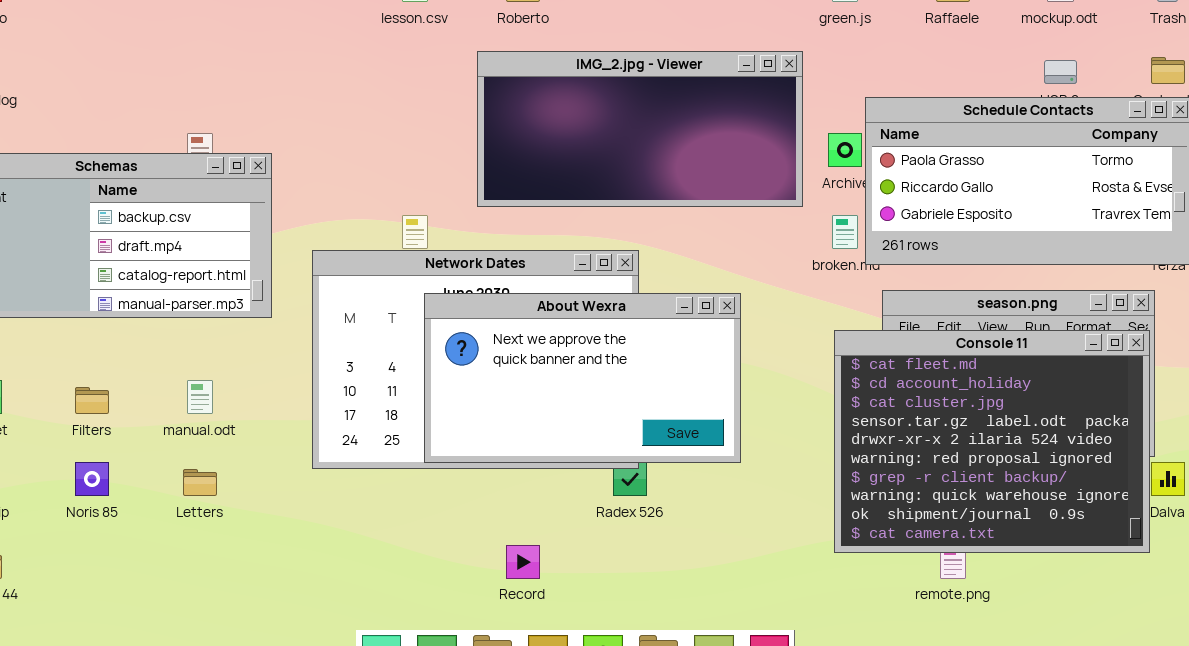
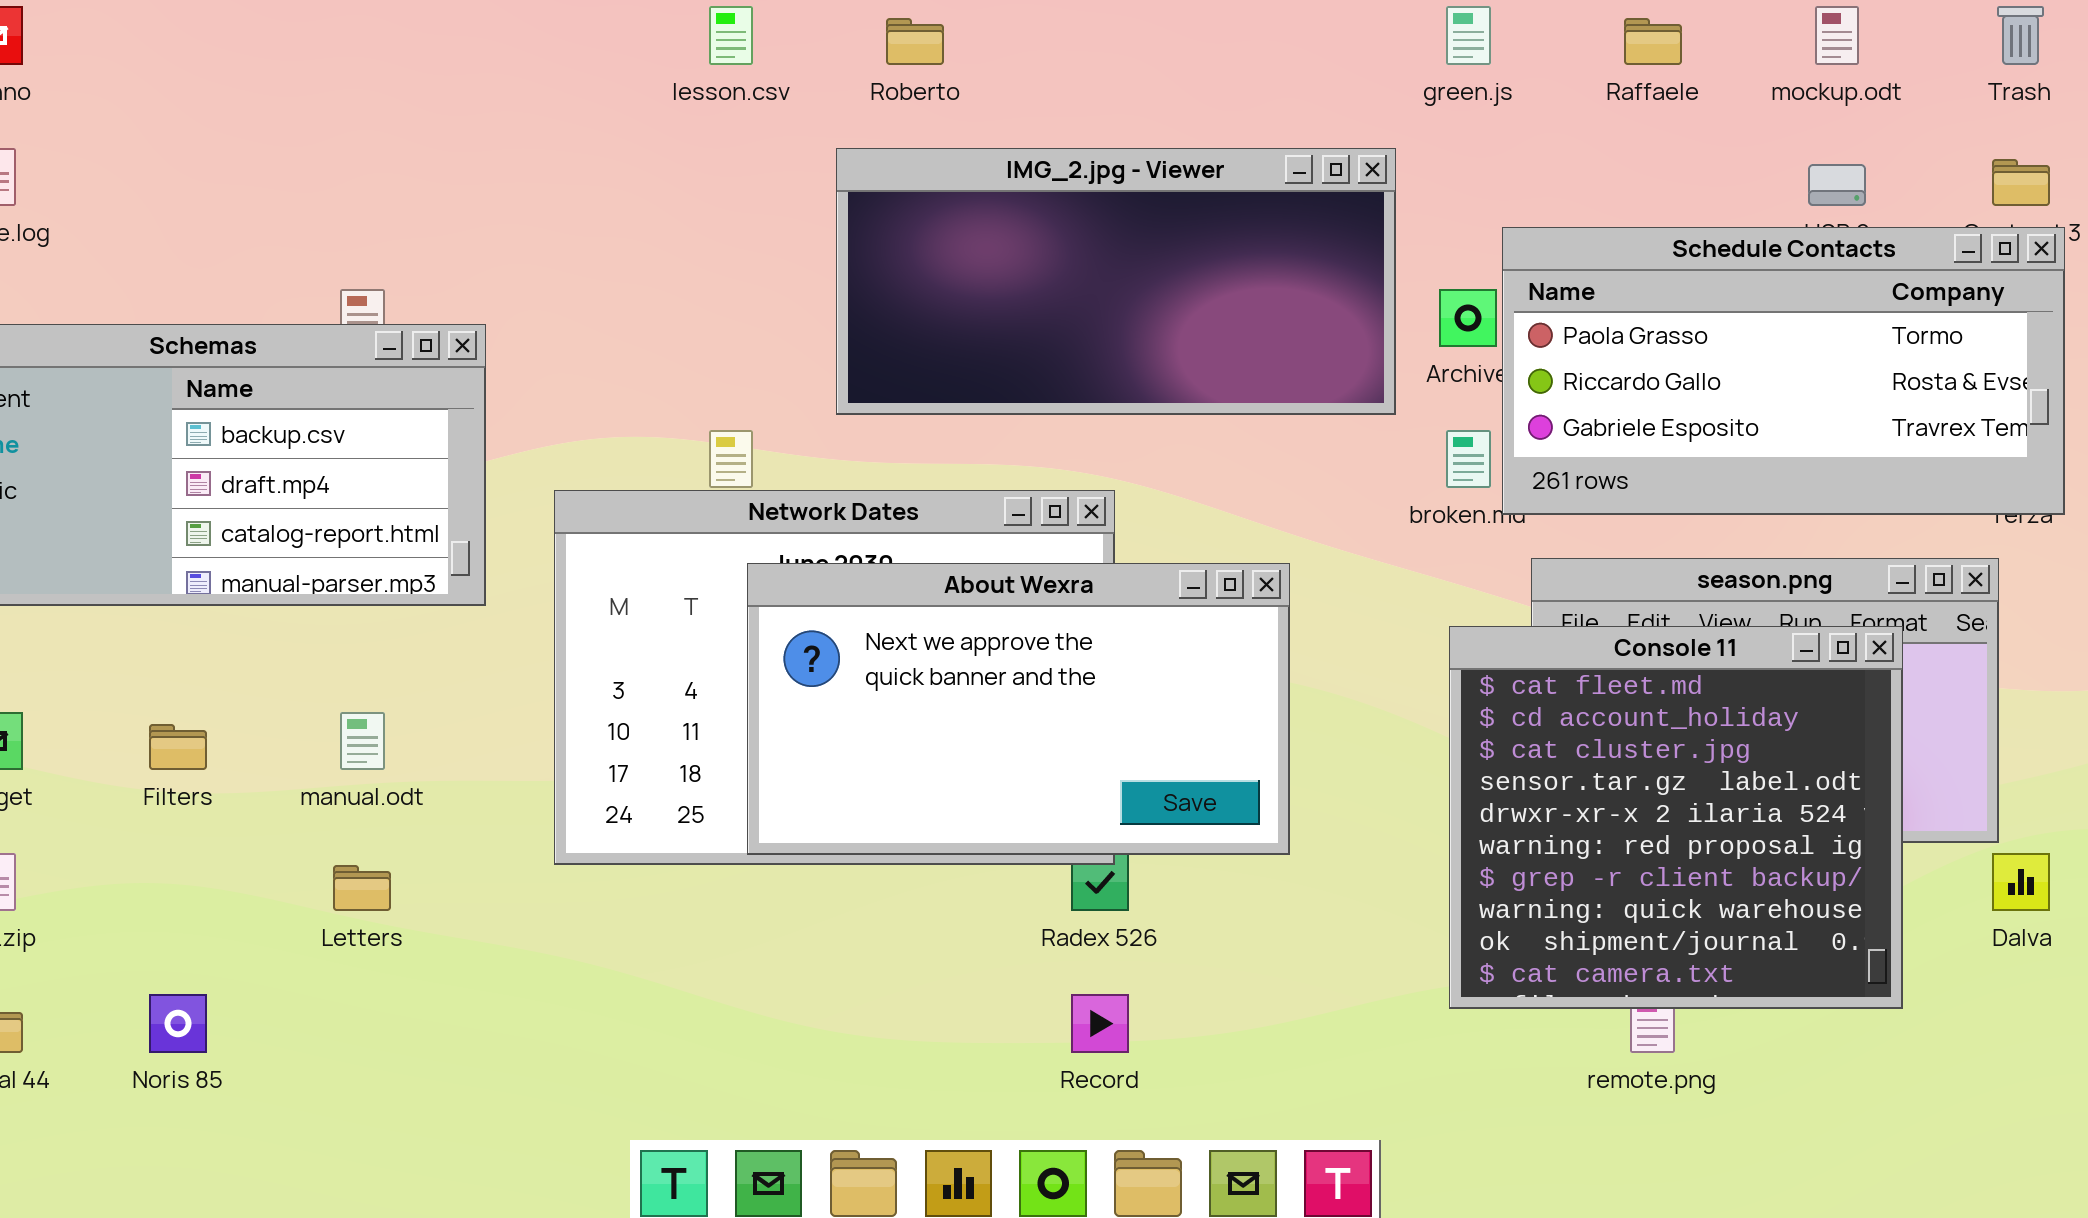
Console 11: [834,330,1150,553] -> [1449,626,1903,1009], resized
Noris 85: [75,462,109,496] -> [149,994,207,1053], moved
Record: [506,545,540,579] -> [1071,994,1129,1053], moved

